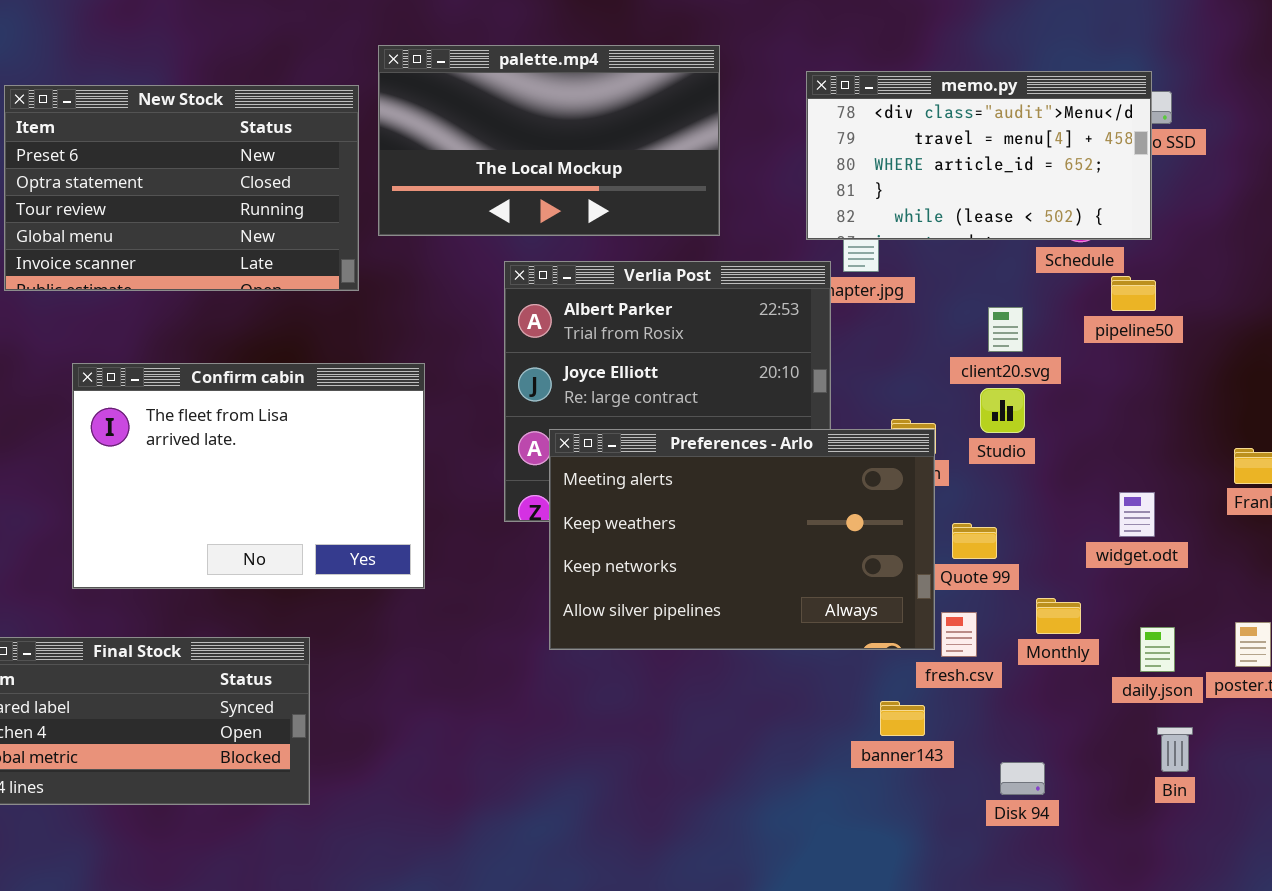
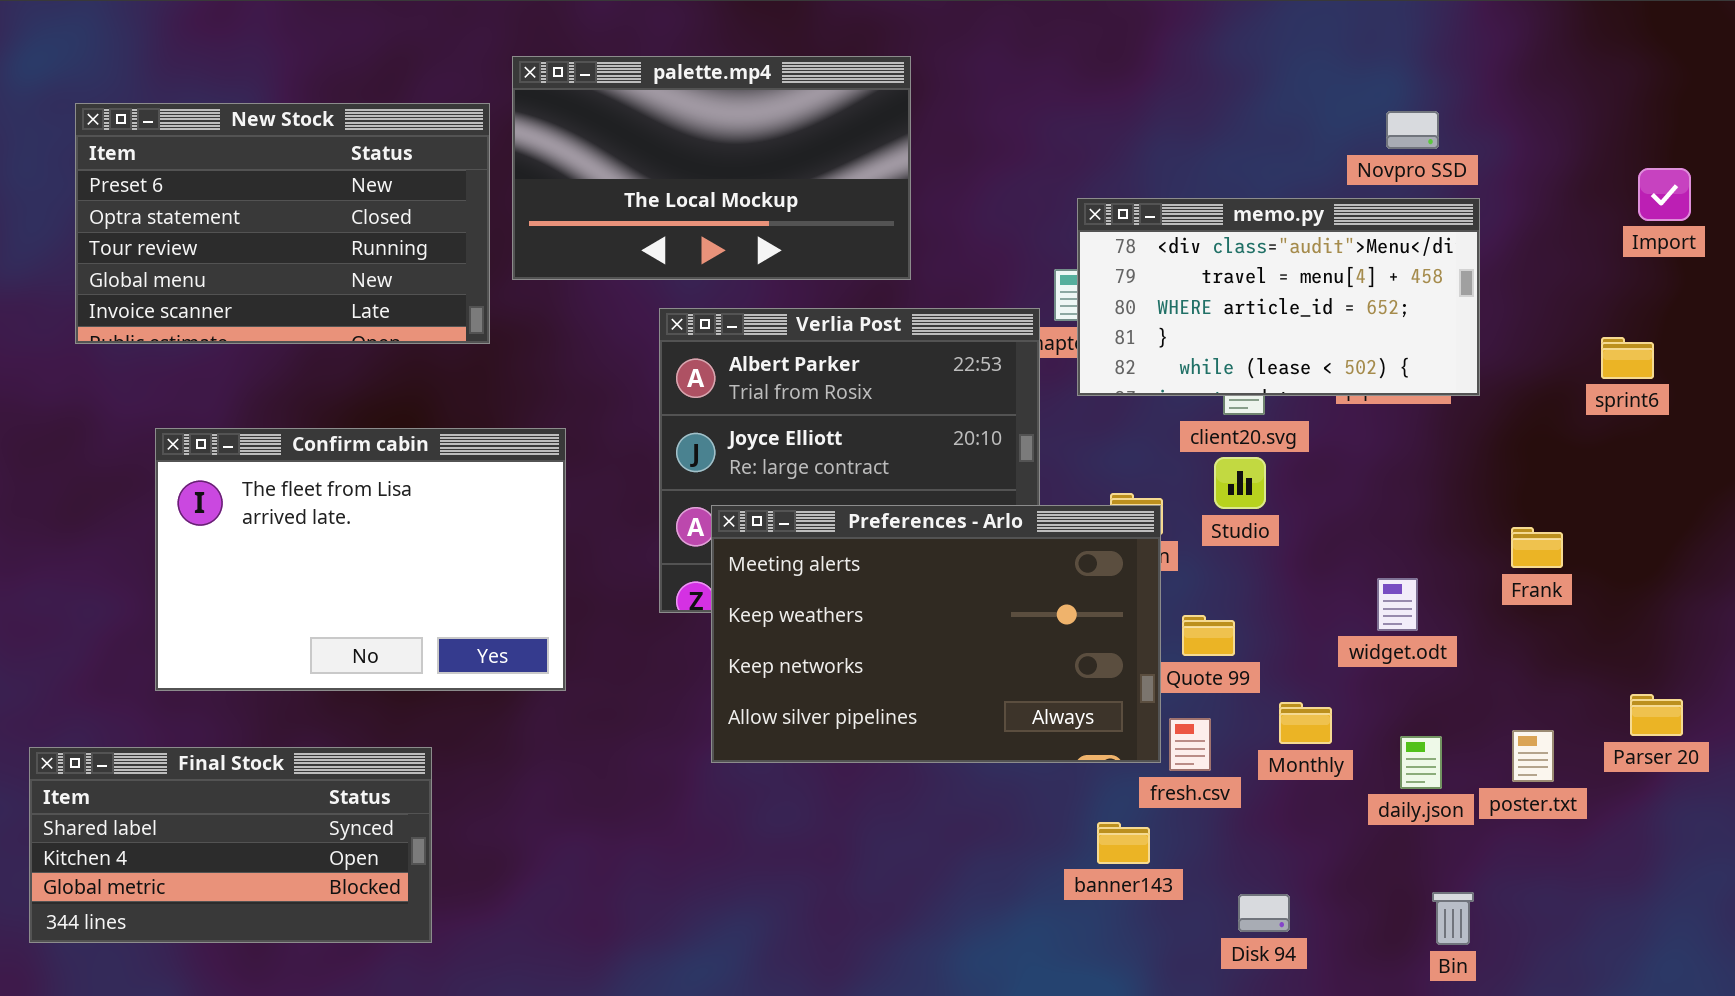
memo.py: [806,71,1152,240] -> [1077,198,1480,396], moved
Bin: [1157,727,1193,772] -> [1432,892,1474,945], moved

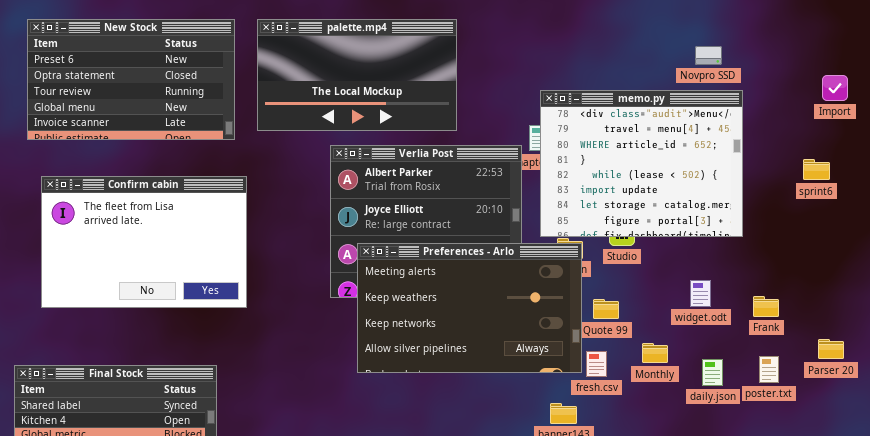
New Stock: [75,103,490,344] -> [27,19,235,140], moved
memo.py: [1077,198,1480,396] -> [540,90,743,237], resized
Confirm cabin: [155,428,566,691] -> [41,176,247,308], moved
Frank: [1511,527,1563,568] -> [753,296,779,317], moved

